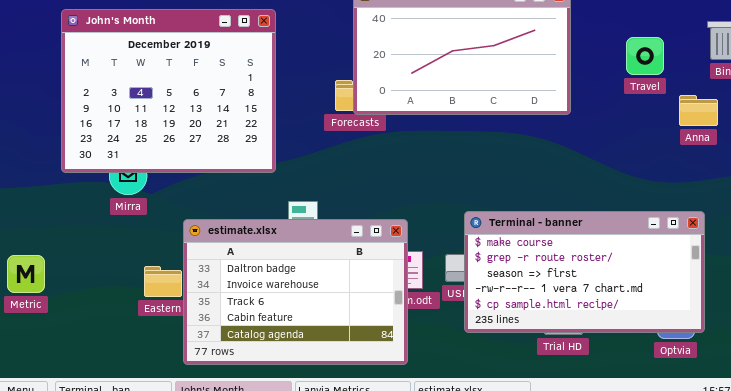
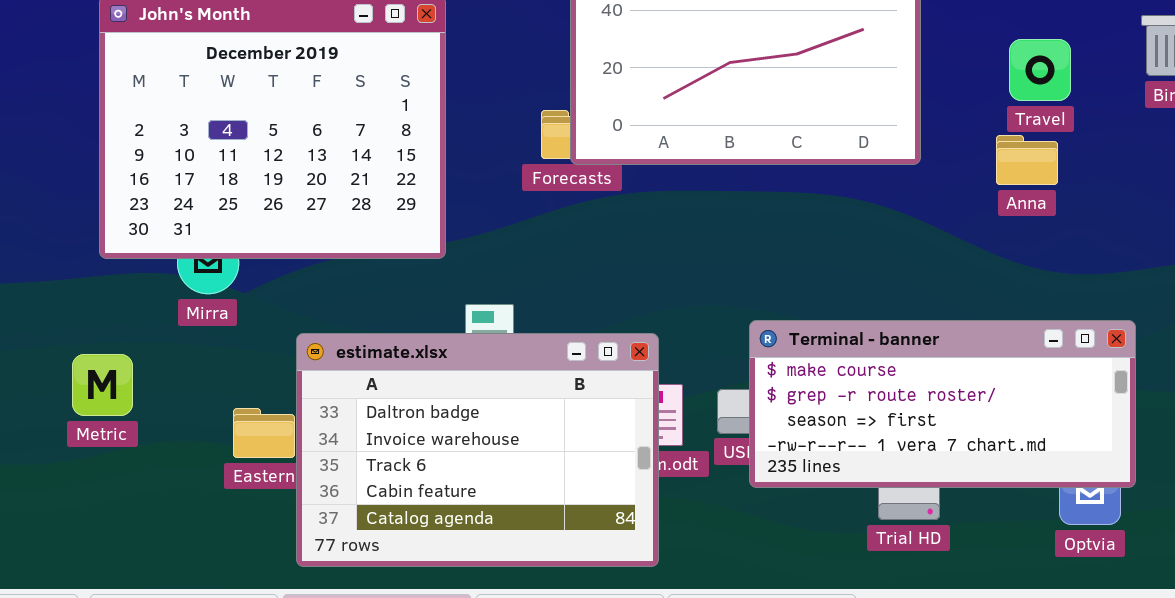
Anna: [679,95,718,126] -> [996,135,1058,185], moved
Terminal - banner: [464,211,705,333] -> [749,320,1136,488], resized
Metric: [7,255,45,293] -> [72,354,133,416], moved

